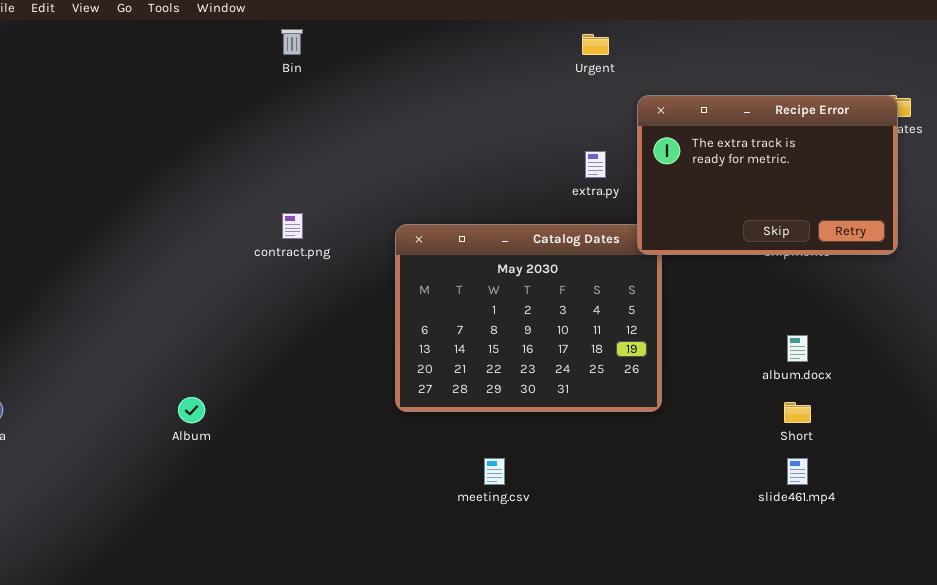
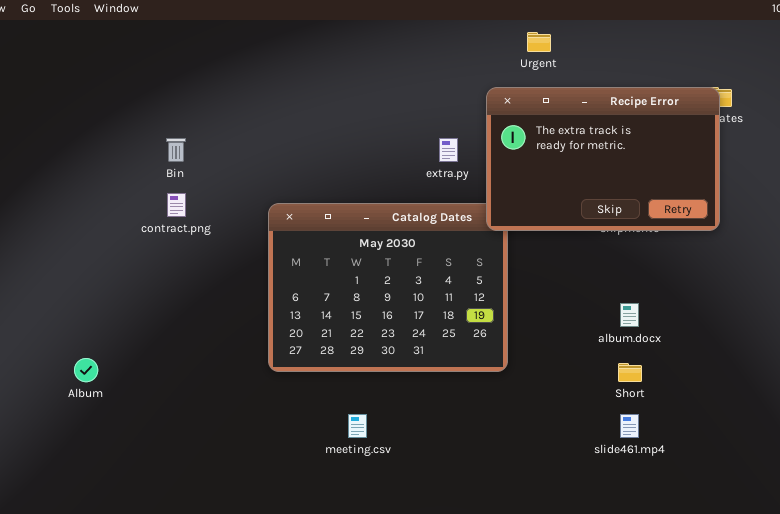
Bin: [281,29,303,55] -> [166,138,186,162], moved
Urgent: [582,34,609,55] -> [527,32,551,52], moved

